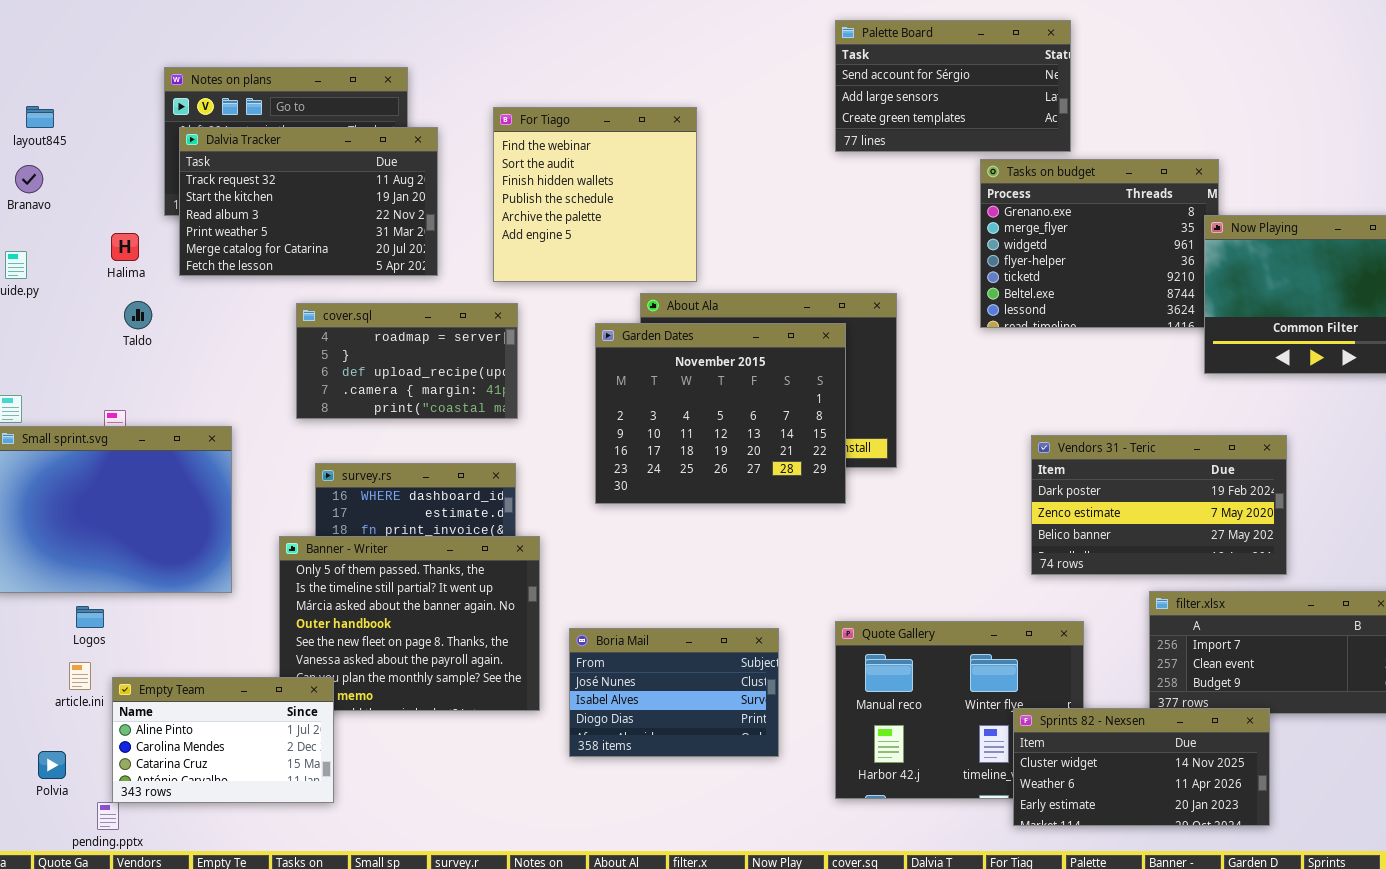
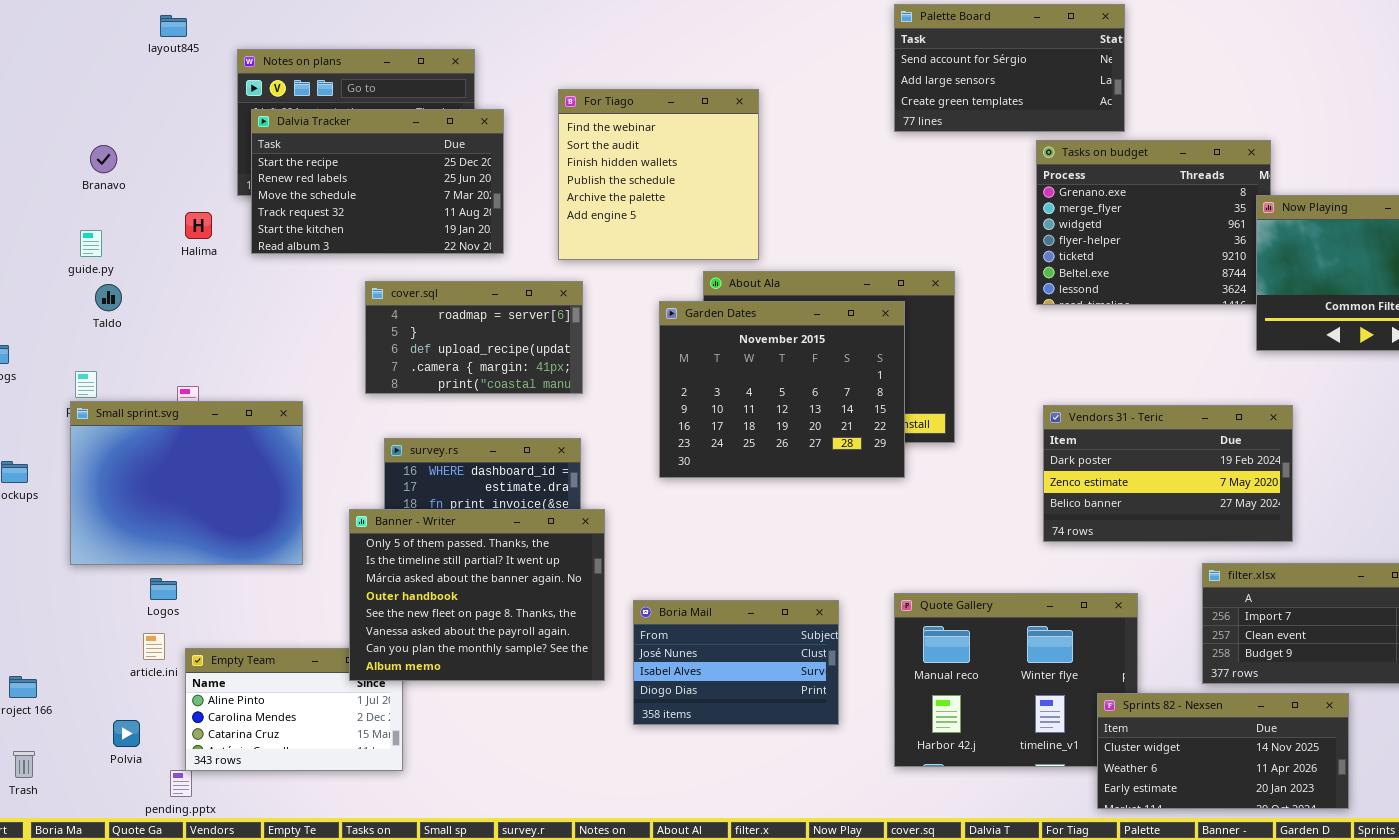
layout845: [26,106,54,128] -> [160,15,187,37], moved
Dalvia Tracker: [179,127,438,276] -> [251,109,504,254], scrolled up 3 rows
Taldo: [124,301,152,329] -> [95,284,122,311], moved
Vendors 31 - Teric: [1031,435,1287,575] -> [1043,405,1293,542], moved
Banner - Writer: [279,536,540,711] -> [349,509,605,681], raised
Sprints 82 - Nexsen: [1013,708,1270,826] -> [1097,693,1349,809], moved

